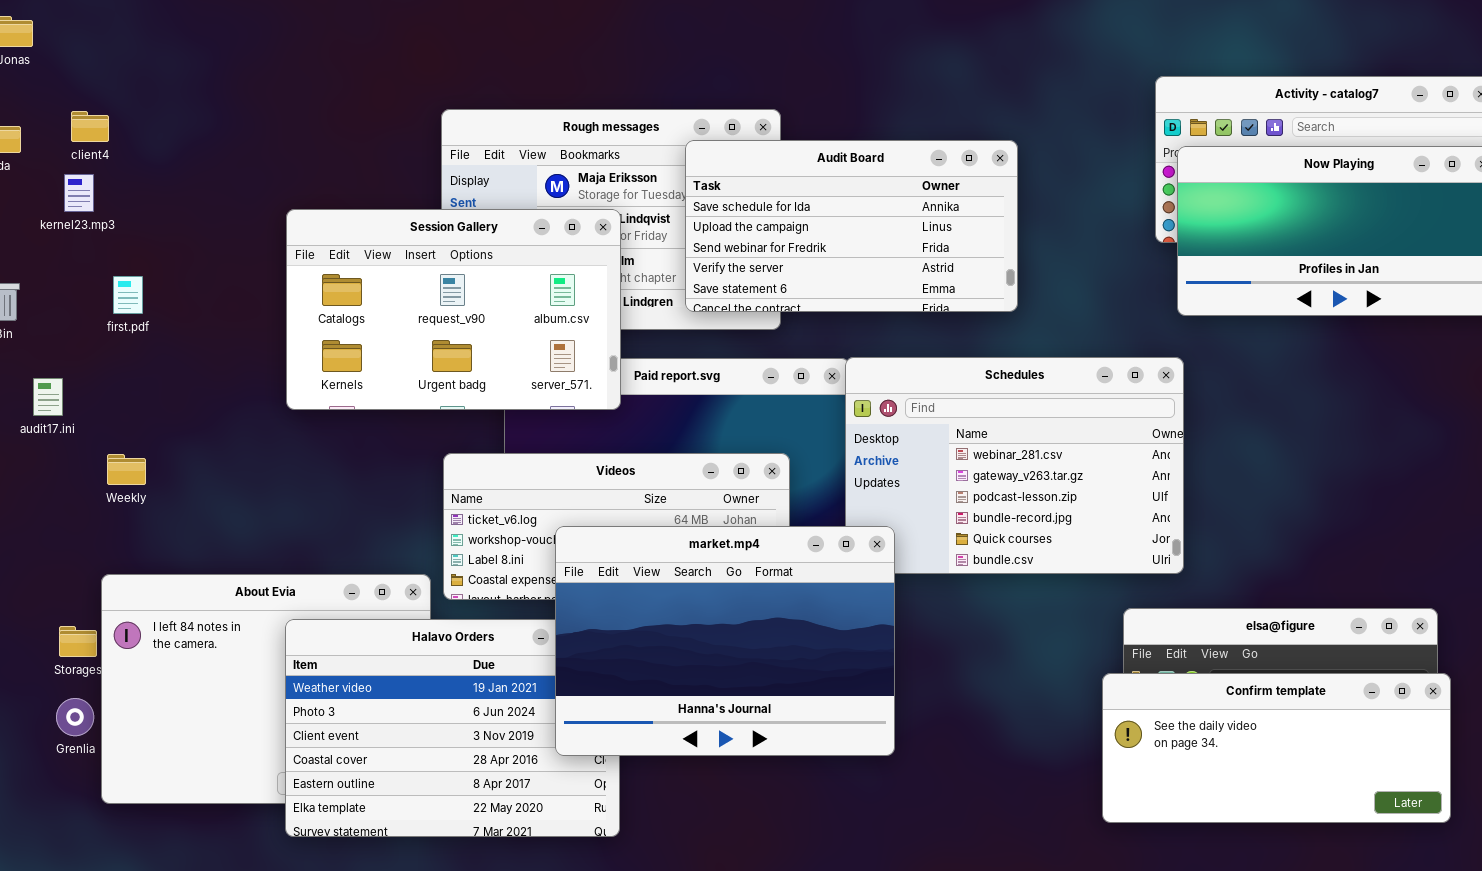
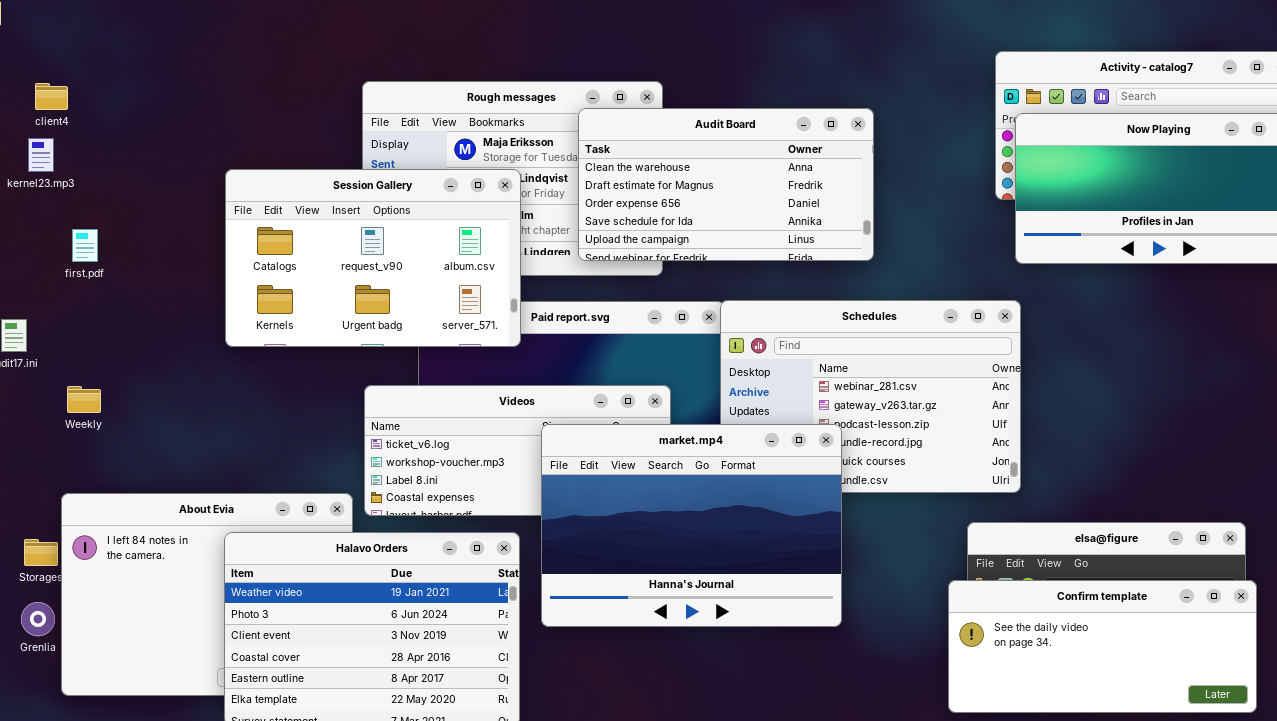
Audit Board: [685,140,1018,312] -> [578,108,874,261], scrolled up 3 rows
market.mp4: [555,526,895,756] -> [541,424,842,627], moved

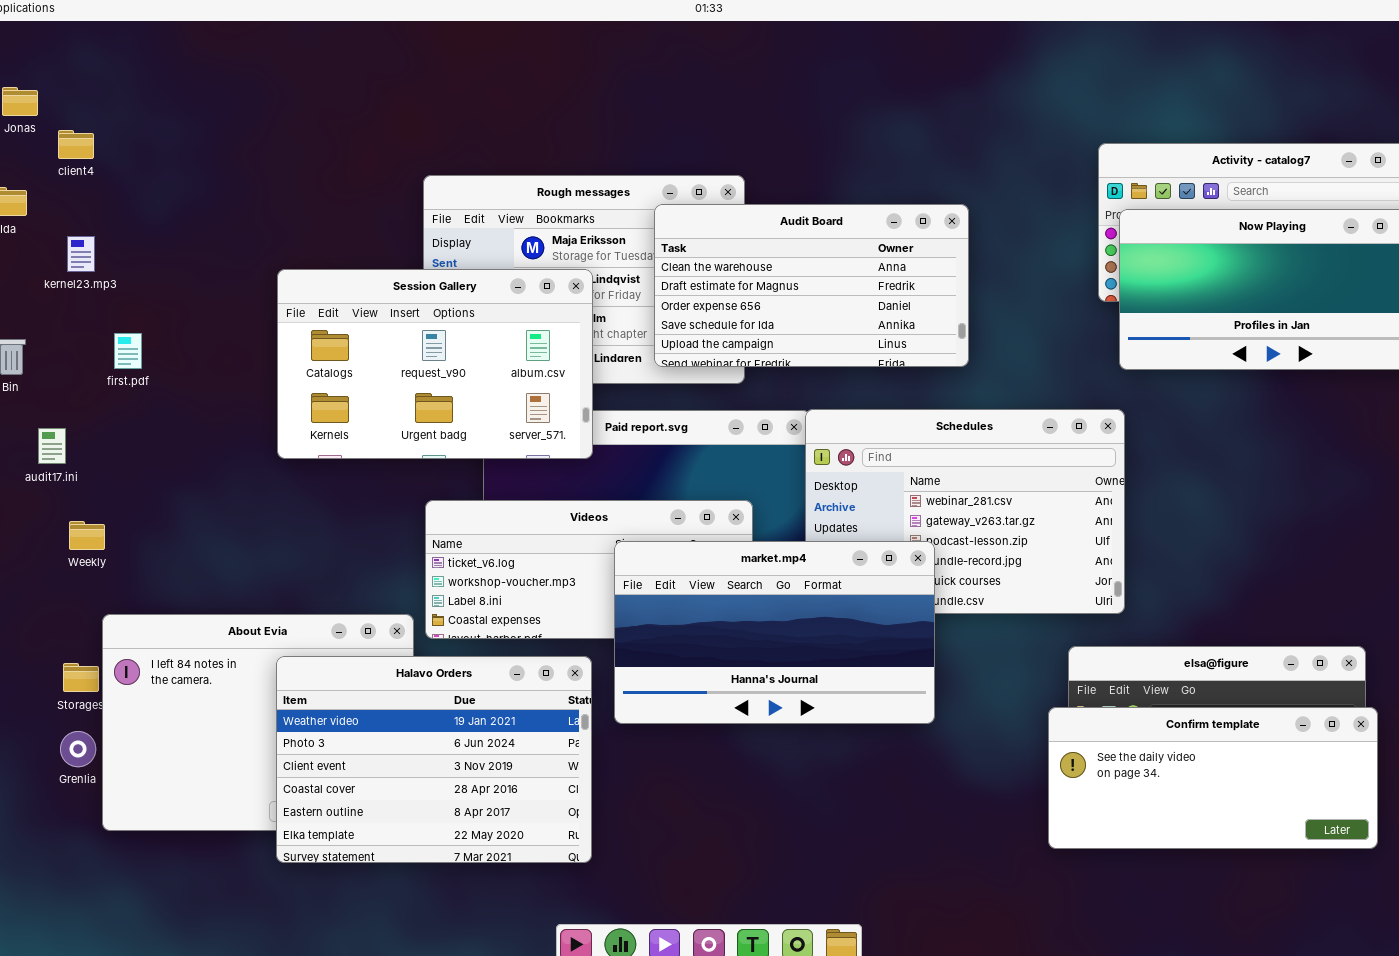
client4: [35,83,68,110] -> [58,130,94,159], moved
Weekly: [67,386,101,413] -> [69,521,105,550], moved
market.mp4: [541,424,842,627] -> [614,541,935,724], resized

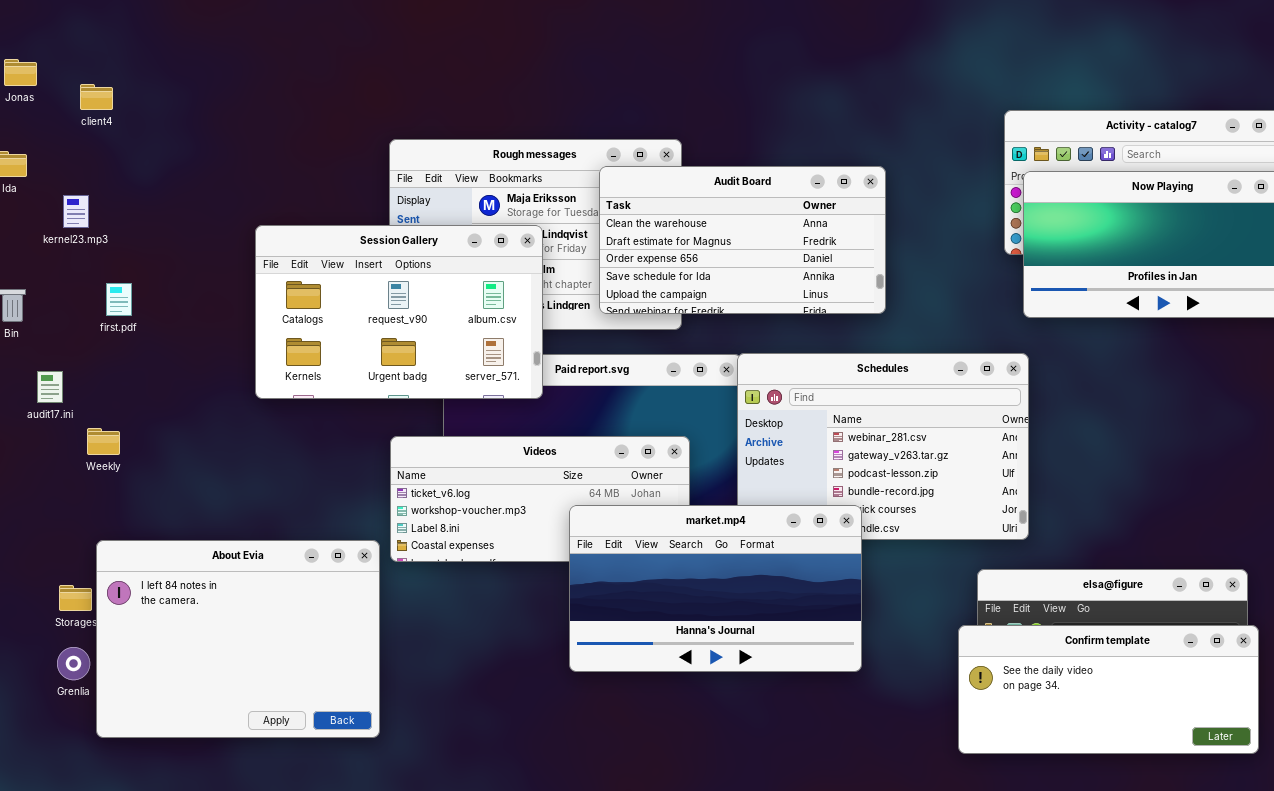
client4: [58,130,94,159] -> [80,84,113,110], moved
Weekly: [69,521,105,550] -> [87,428,120,455], moved
market.mp4: [614,541,935,724] -> [569,505,862,672], moved
Halavo Orders: [276,656,592,863] -> none, closed

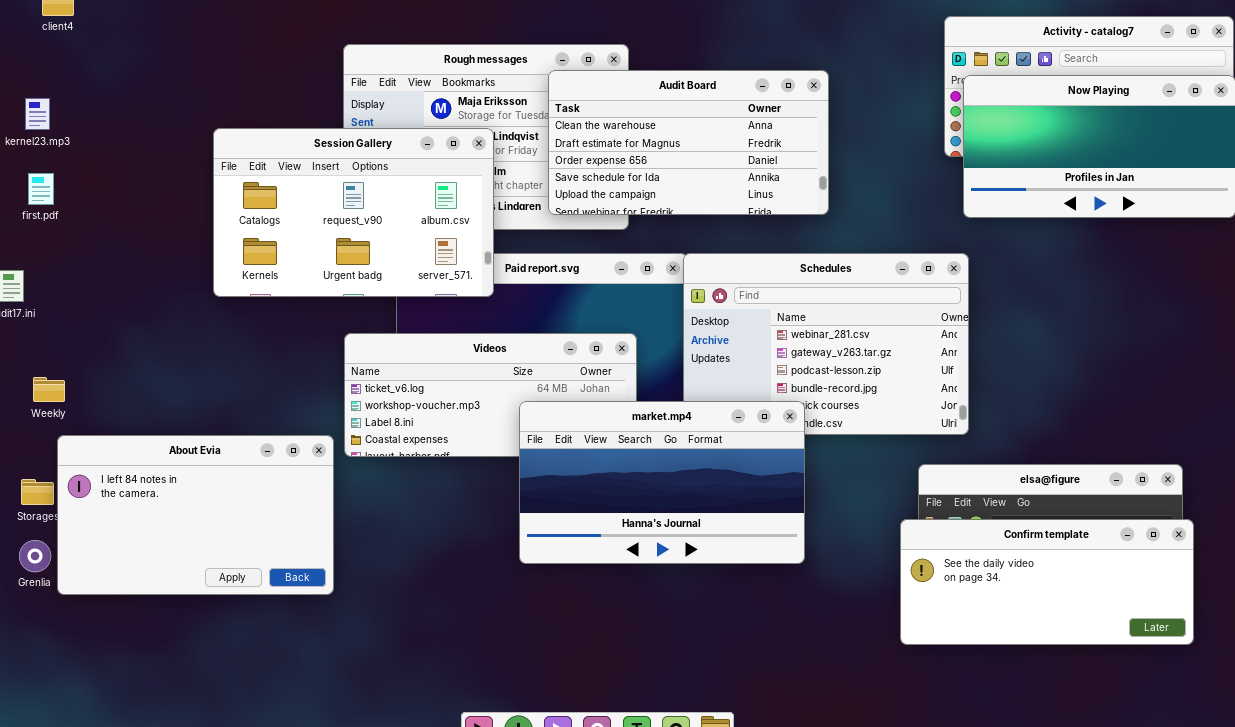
first.pdf: [106,283,132,316] -> [28,173,54,205], moved
Weekly: [87,428,120,455] -> [33,377,65,402], moved
About Evia: [96,540,380,738] -> [57,435,334,595], resized

